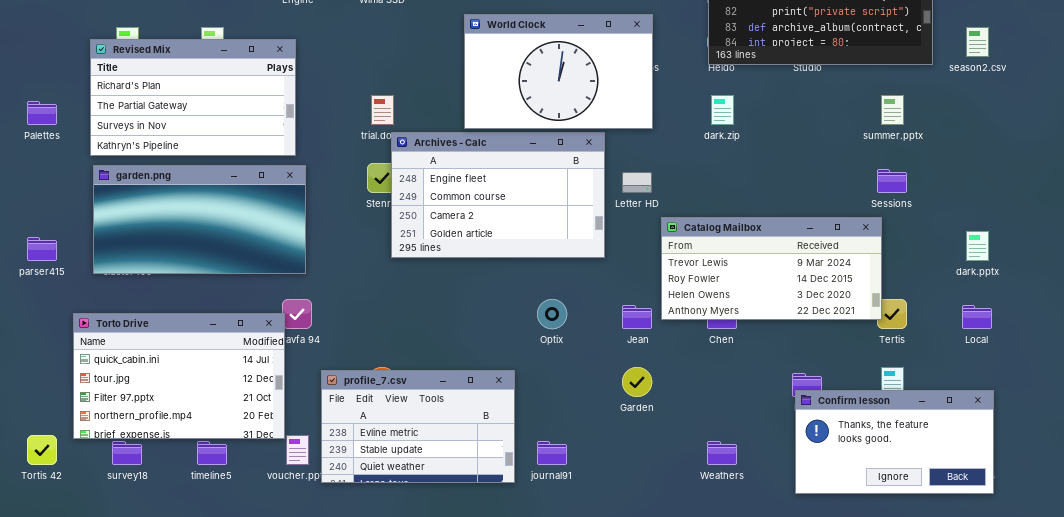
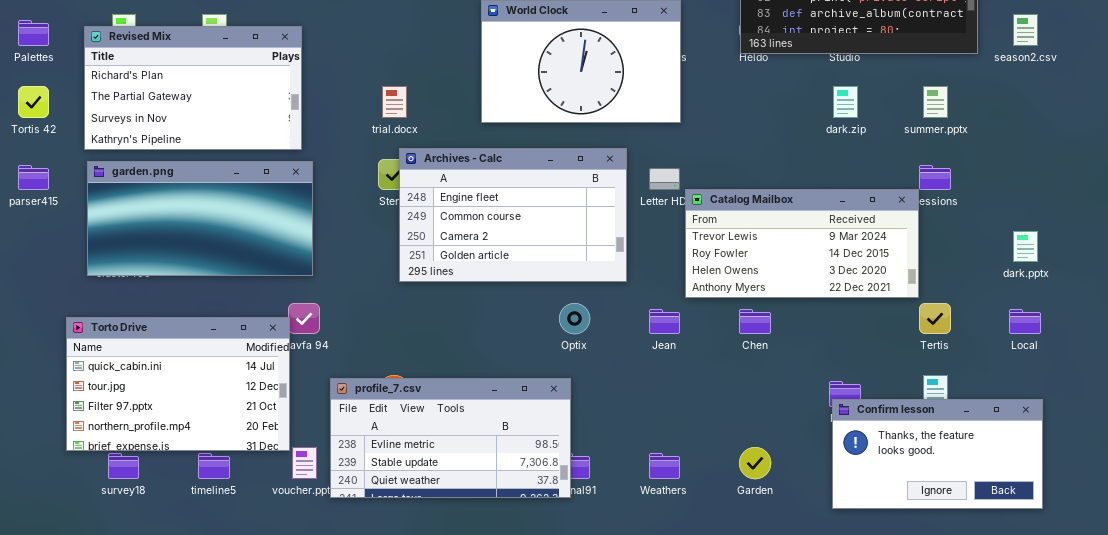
dark.zip: [711,95,734,125] -> [833,86,858,118], moved
Palettes: [27,101,57,125] -> [18,20,49,46], moved
Archives - Calc: [391,132,605,258] -> [399,148,627,282], moved
Catalog Mailbox: [661,217,882,320] -> [685,189,919,298], moved
parser415: [27,237,57,261] -> [18,165,49,190], moved
Garden: [622,367,652,397] -> [739,447,771,479], moved
profile_7.csv: [321,370,515,483] -> [330,378,571,498], resized
Tortis 42: [27,435,57,465] -> [18,86,49,118], moved
Weathers: [707,441,737,465] -> [649,453,680,479], moved

